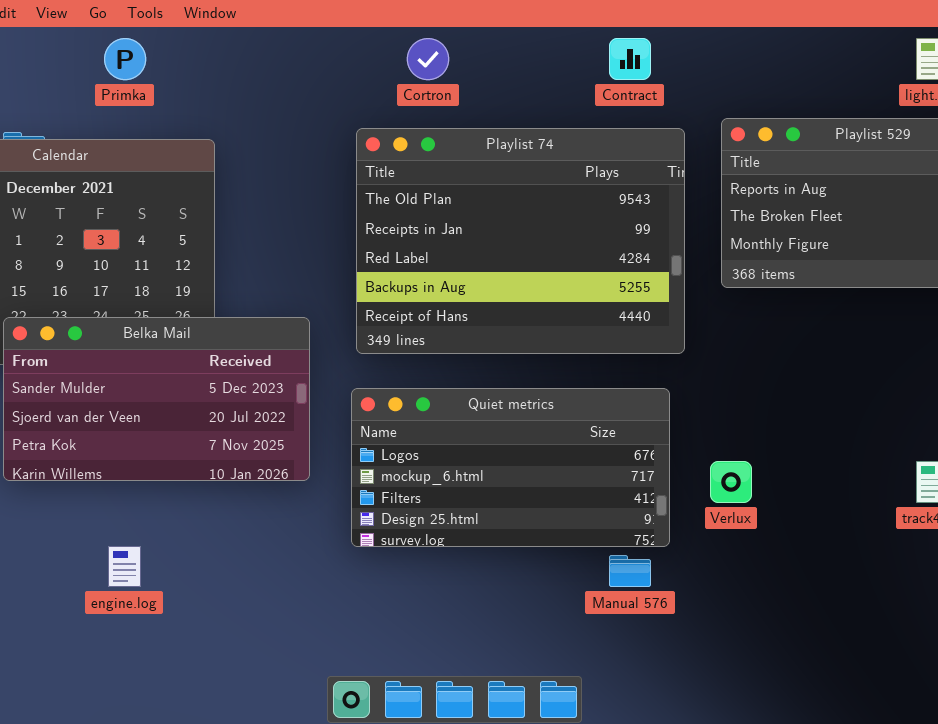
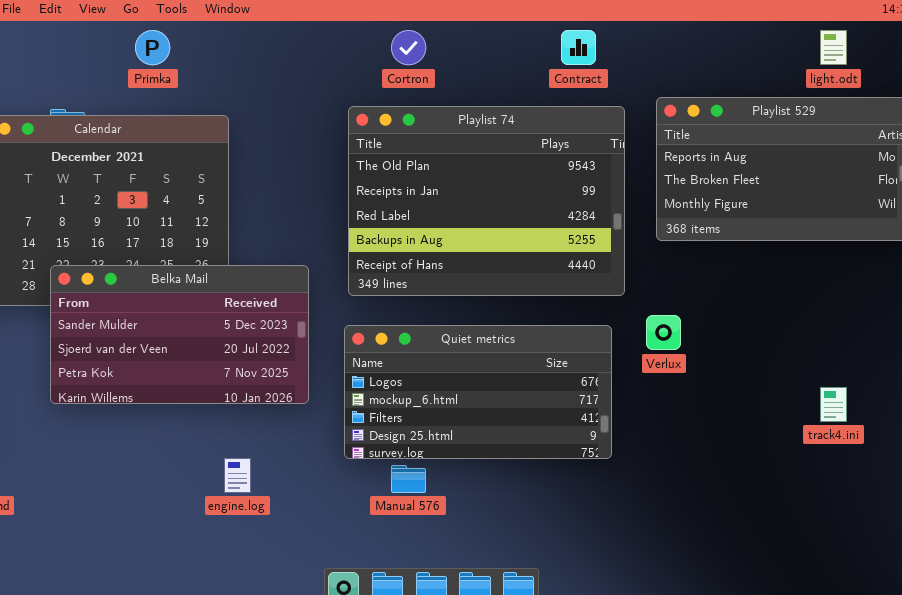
Verlux: [710,461,752,503] -> [646,315,681,350], moved
engine.log: [108,546,141,587] -> [224,458,251,493], moved
Manual 576: [609,555,651,587] -> [391,465,426,493], moved

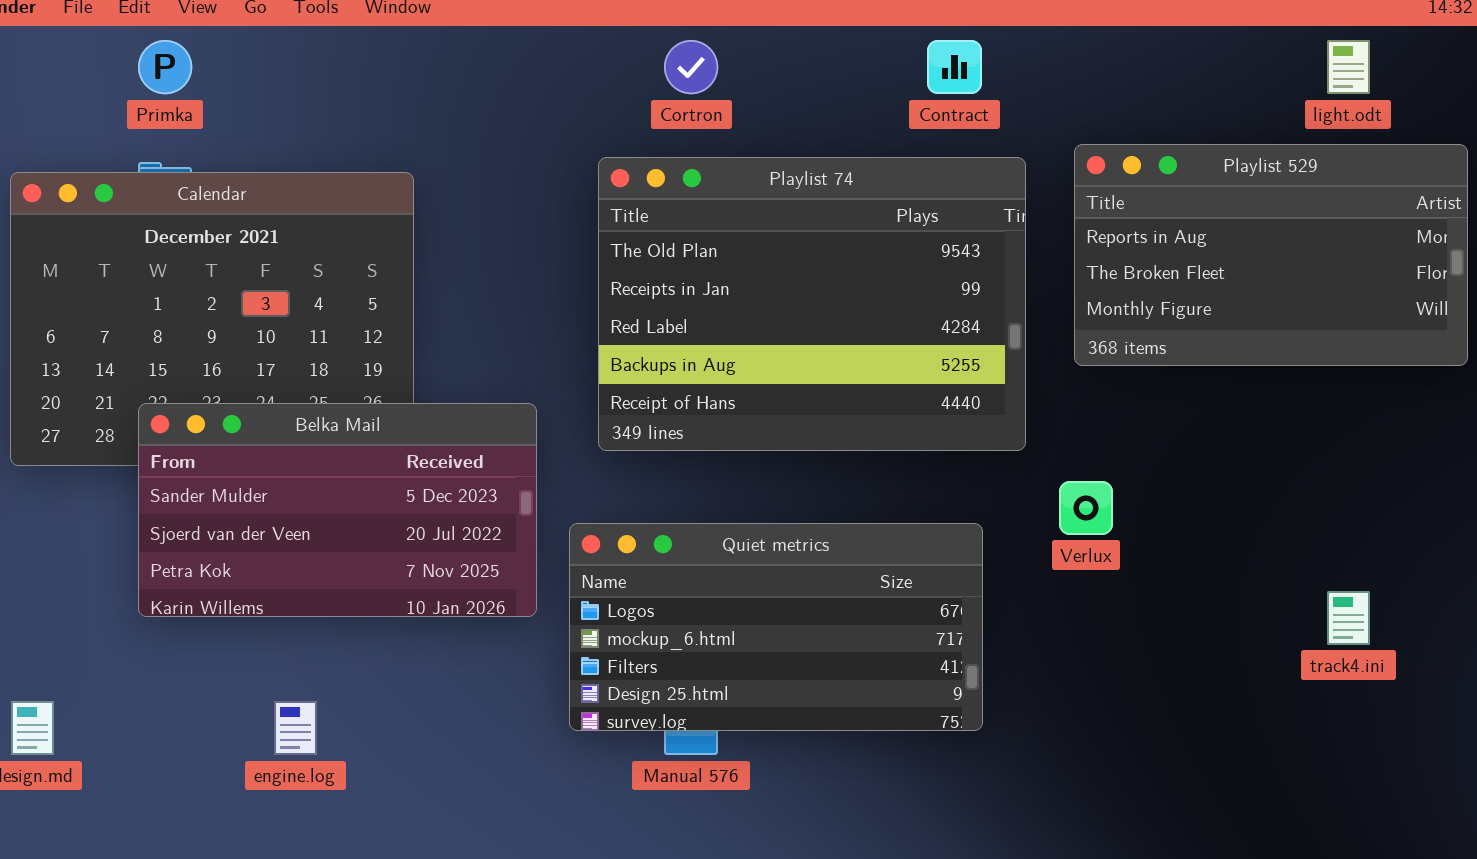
Primka: [135,30,170,65] -> [138,40,192,94], moved
Quiet metrics: [344,325,612,459] -> [569,523,983,731], moved
engine.log: [224,458,251,493] -> [274,701,317,755], moved

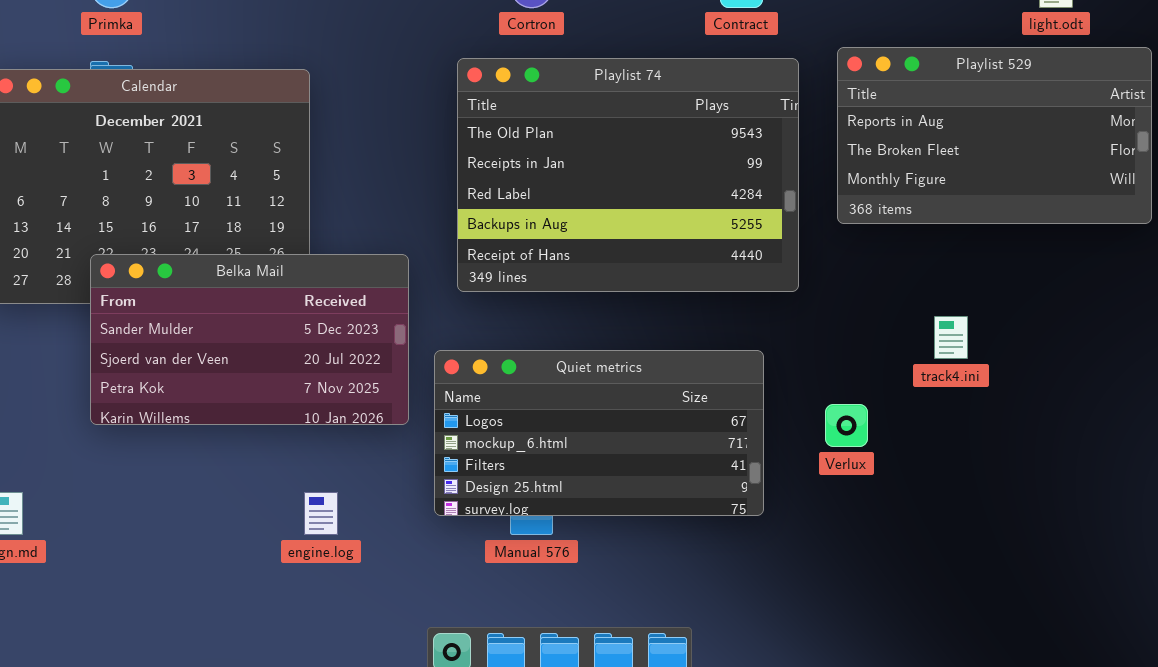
Verlux: [1059,481,1113,535] -> [825,404,868,447], moved
track4.ini: [1327,591,1370,645] -> [934,316,968,359], moved
engine.log: [274,701,317,755] -> [304,492,338,535], moved

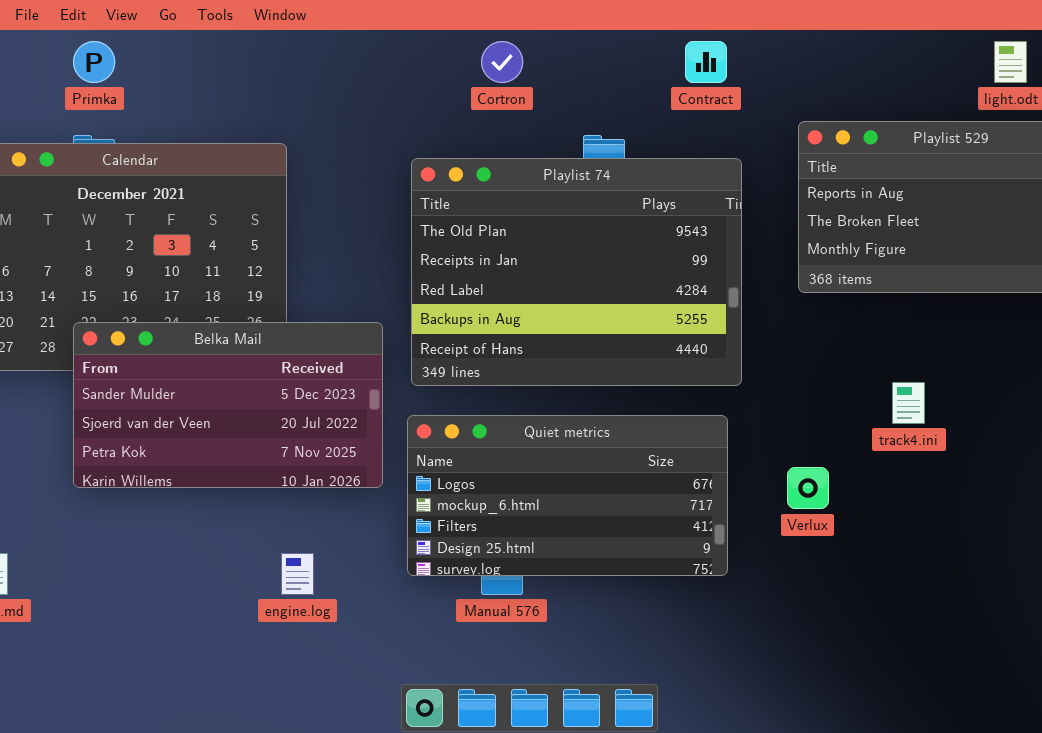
Playlist 74: [457,58,799,292] -> [411,158,742,386], moved

